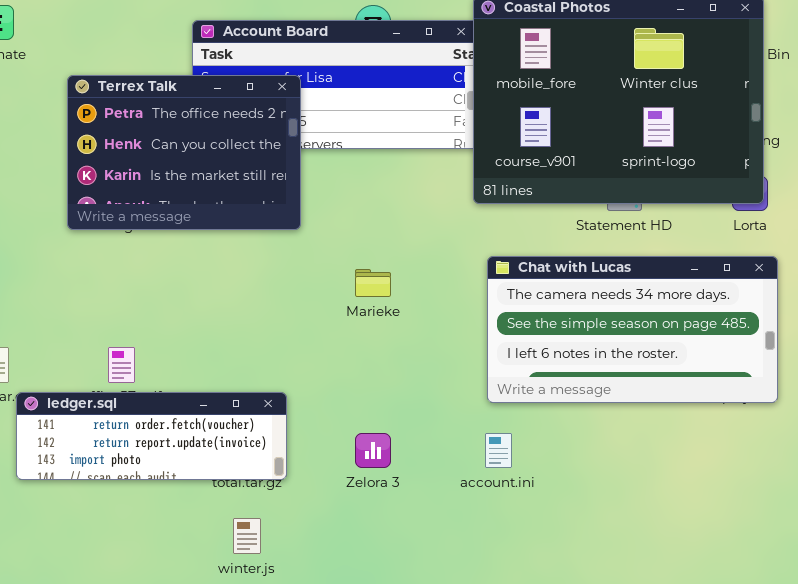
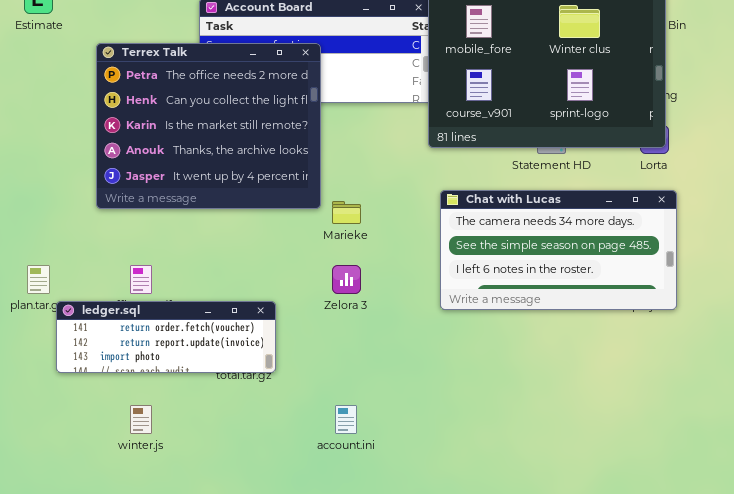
Terrex Talk: [67,75,301,230] -> [96,43,321,209], resized
Zelora 3: [355,433,391,468] -> [332,265,361,294], moved
account.ini: [485,433,512,468] -> [335,405,357,434], moved
winter.js: [233,518,261,554] -> [130,405,152,434], moved

